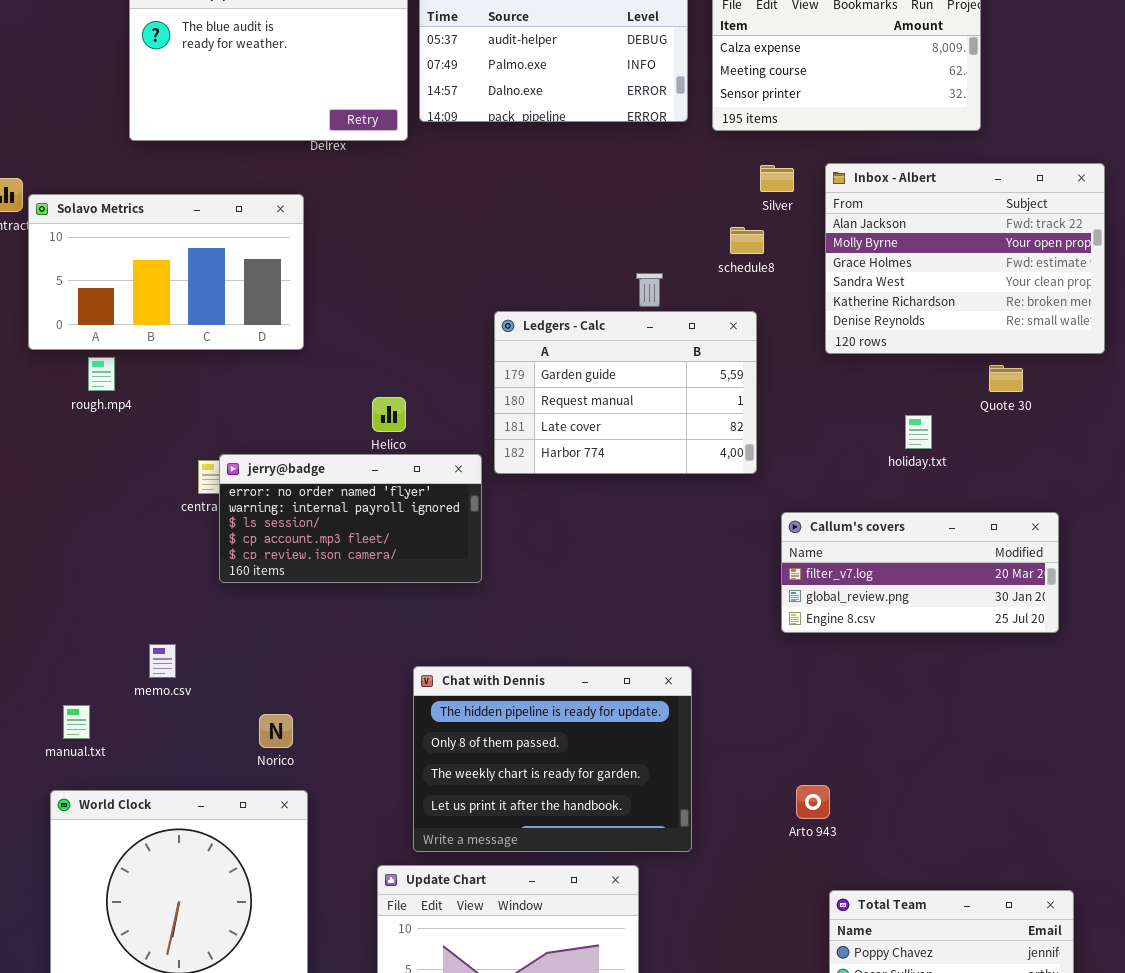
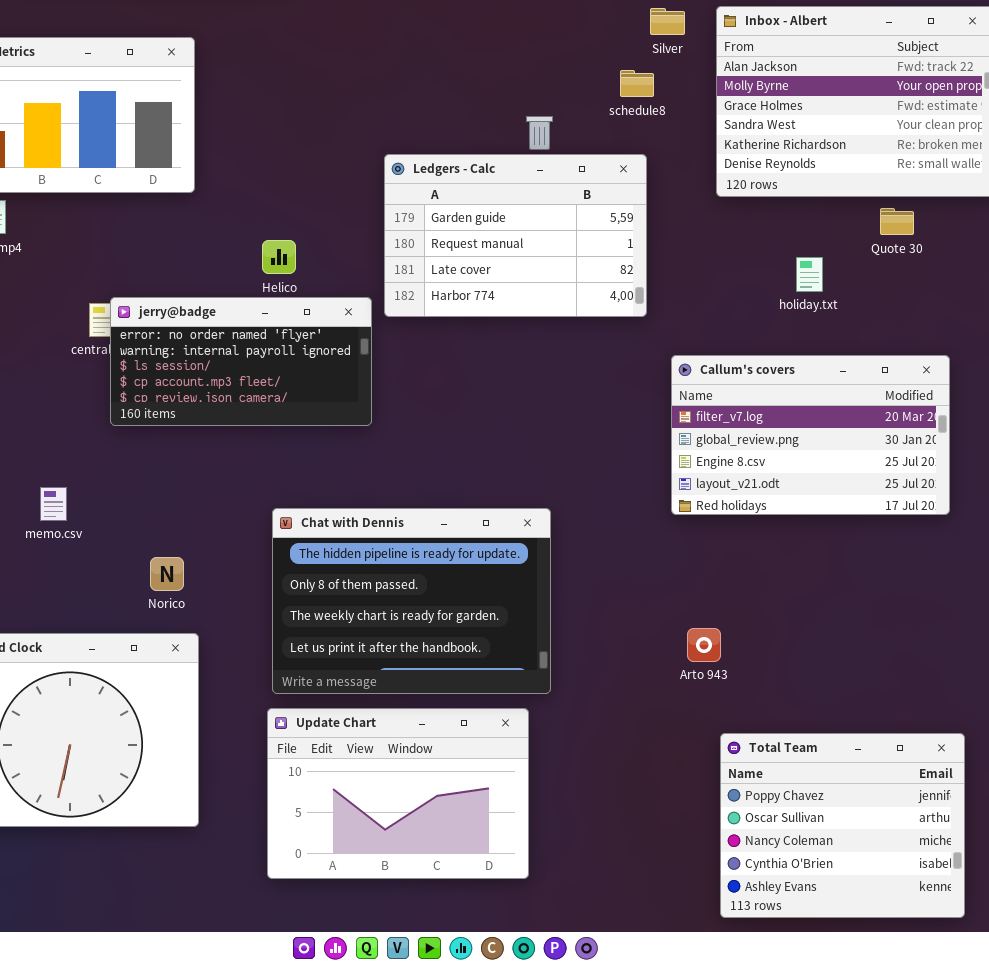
Callum's covers: [781,512,1059,633] -> [671,355,950,515], resized
Chat with Dennis: [413,666,692,852] -> [272,508,551,694], moved

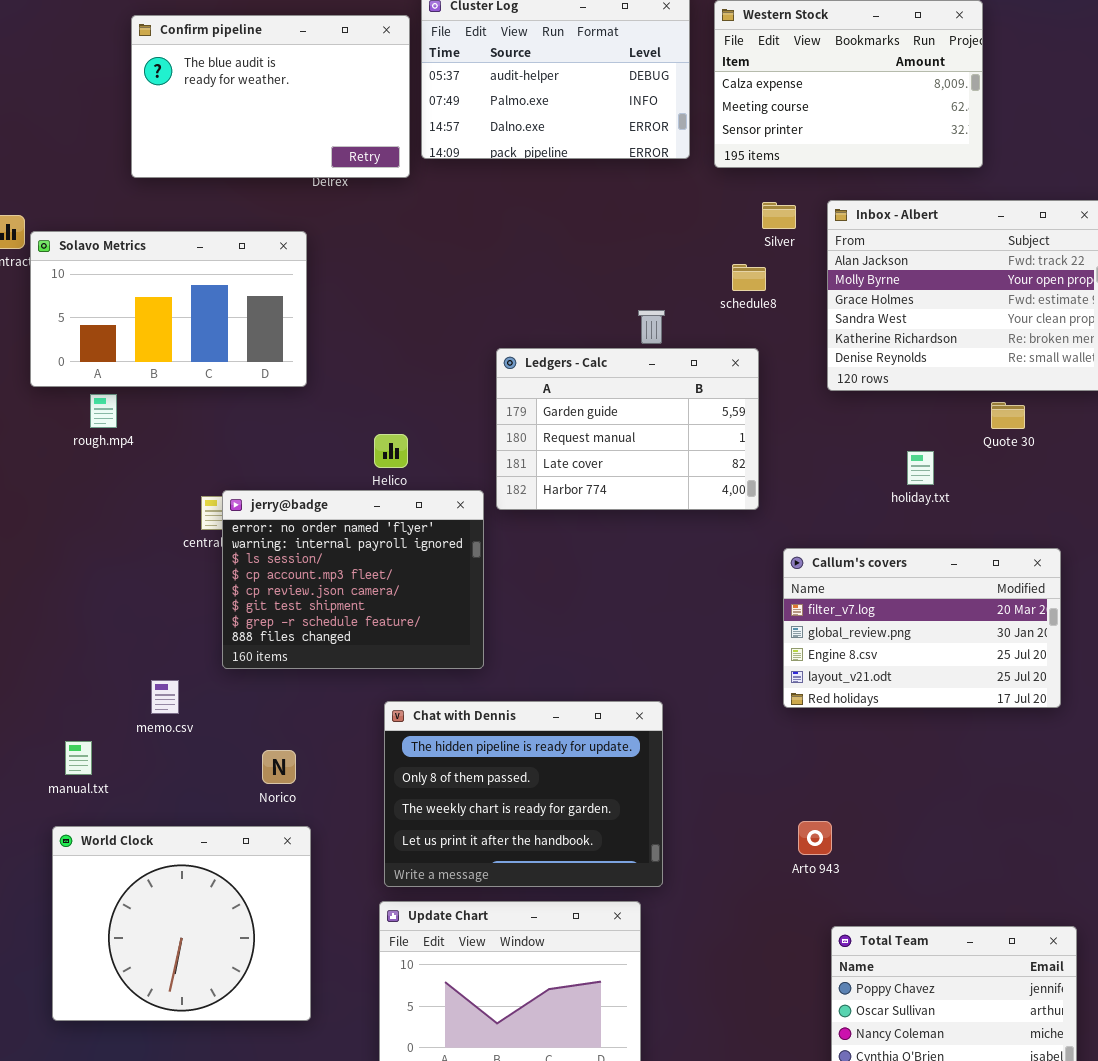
jerry@badge: [110,297,372,426] -> [222,490,484,669], resized

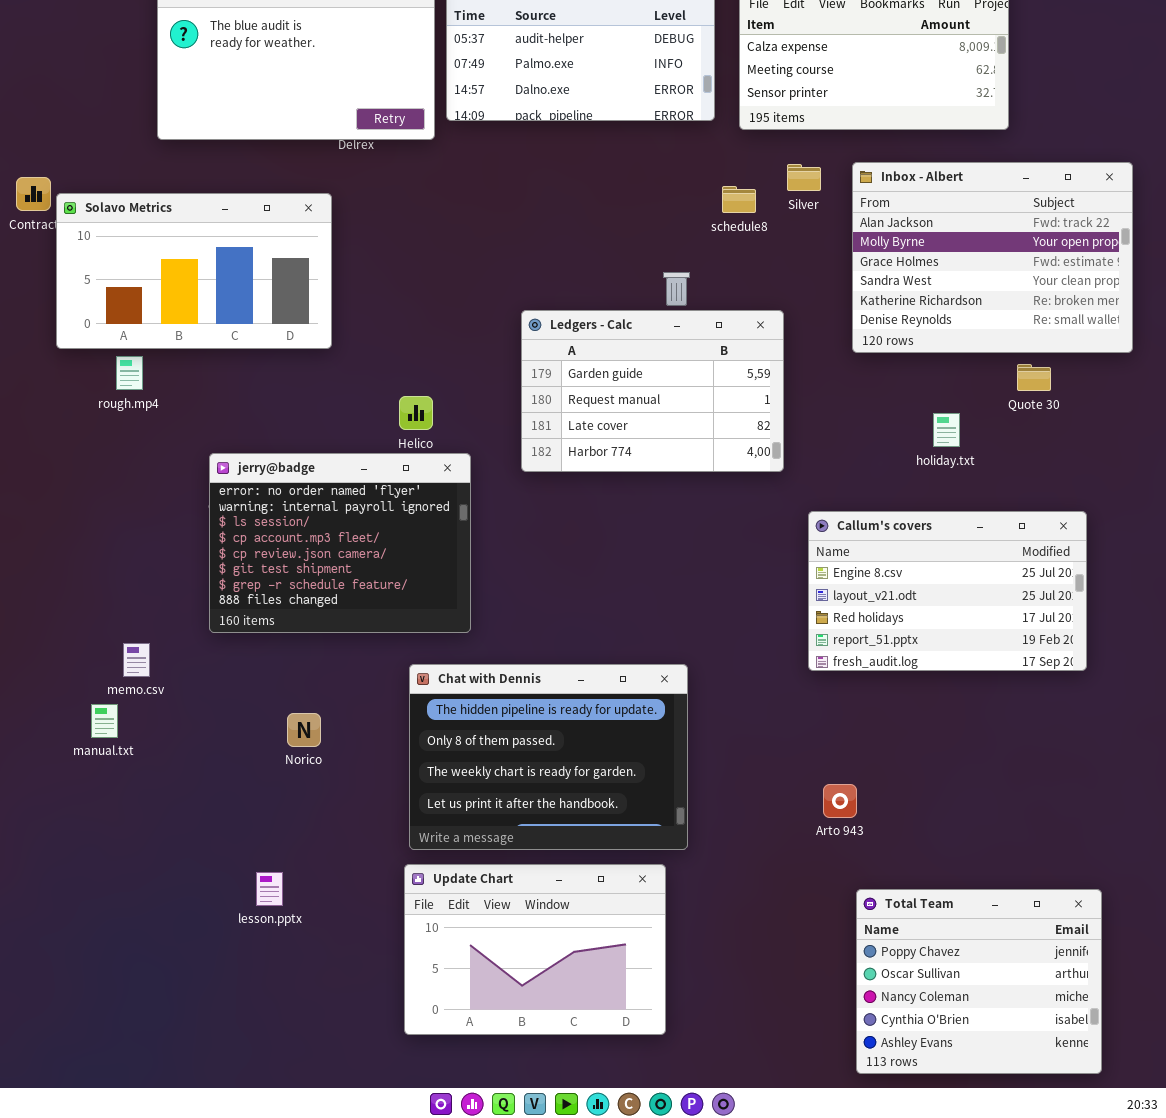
schedule8: [732,264,766,291] -> [722,186,756,213], moved
jerry@badge: [222,490,484,669] -> [209,453,471,633], moved
Callum's covers: [783,548,1061,708] -> [808,511,1087,671], scrolled down 2 rows
memo.csv: [151,680,179,714] -> [123,643,150,677], moved
World Clock: [52,826,311,1021] -> none, closed

